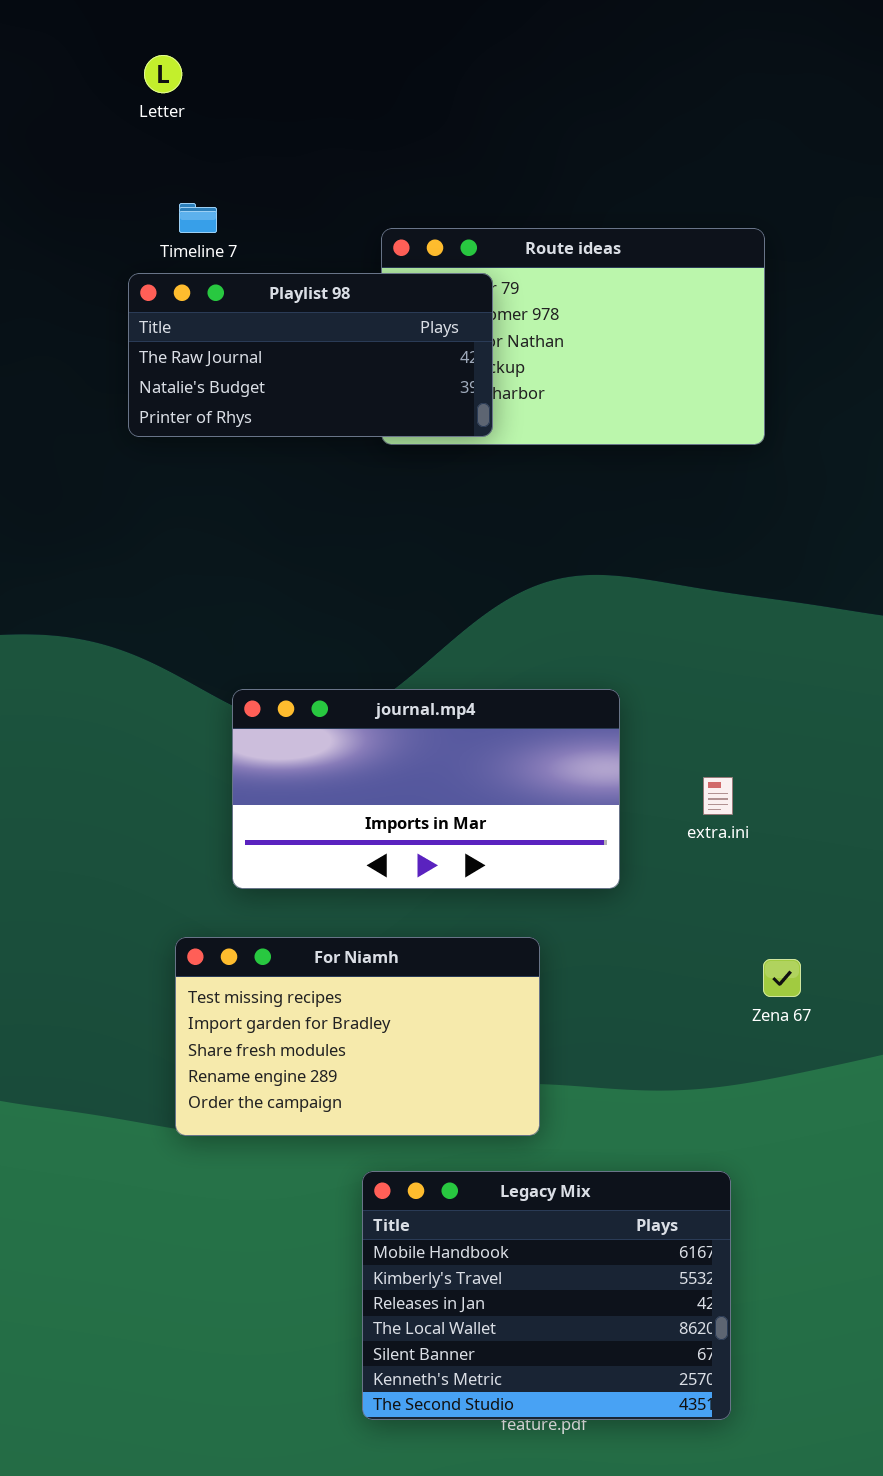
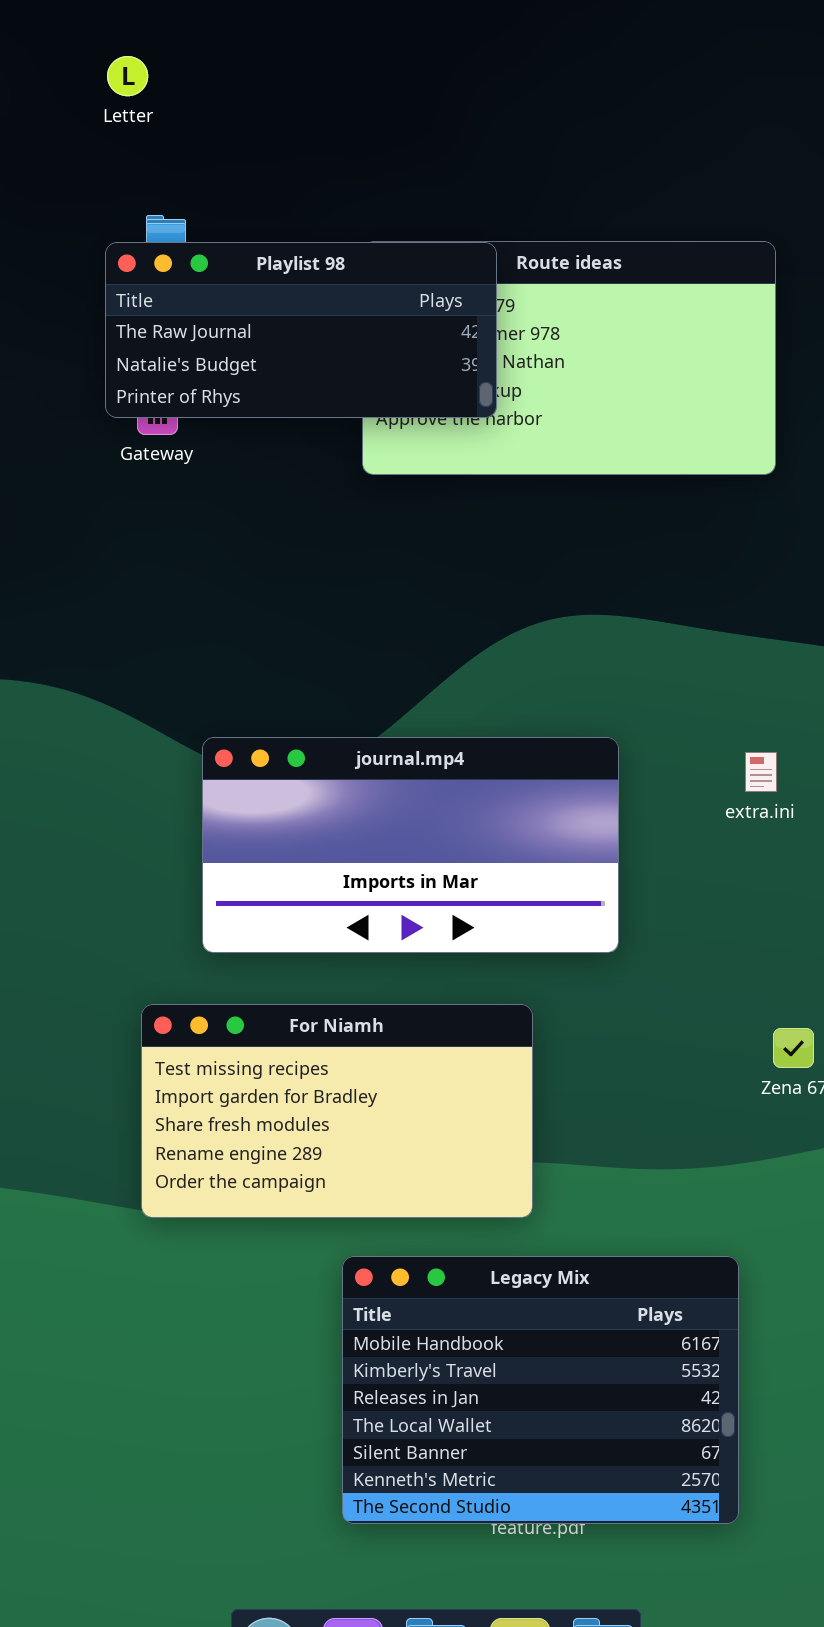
Playlist 98: [128,273,493,437] -> [105,242,497,418], moved
extra.ini: [703,777,733,815] -> [745,752,777,792], moved

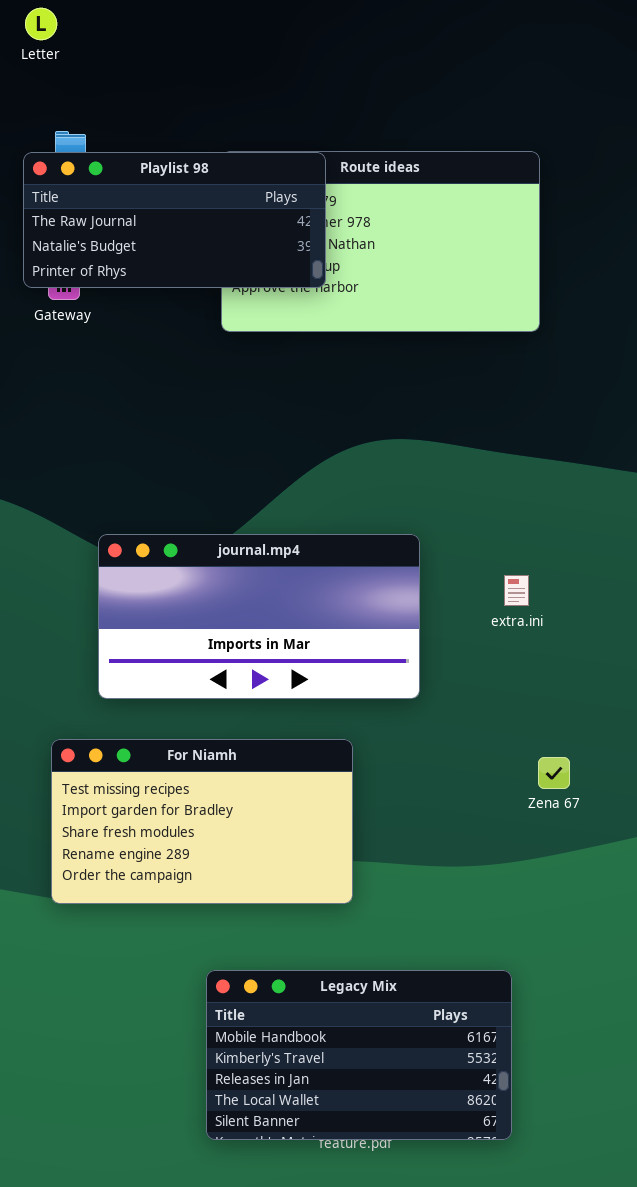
extra.ini: [745,752,777,792] -> [504,575,529,606], moved
Legacy Mix: [342,1256,739,1524] -> [206,970,512,1140], resized

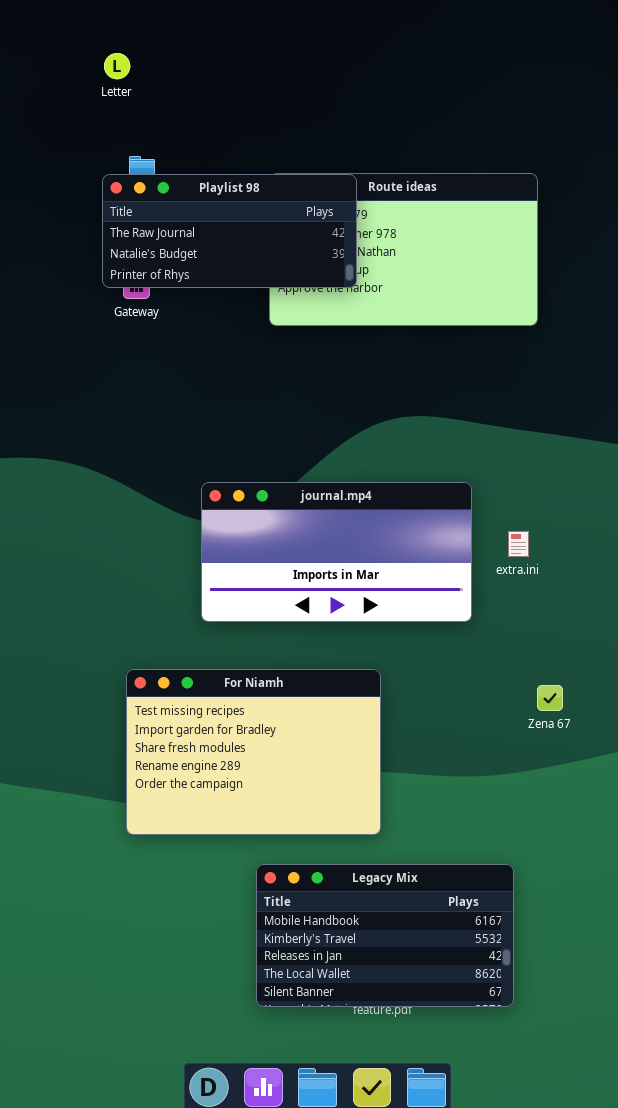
journal.mp4: [98,534,420,699] -> [201,482,472,622], moved
For Niamh: [51,739,353,904] -> [126,669,381,835], resized

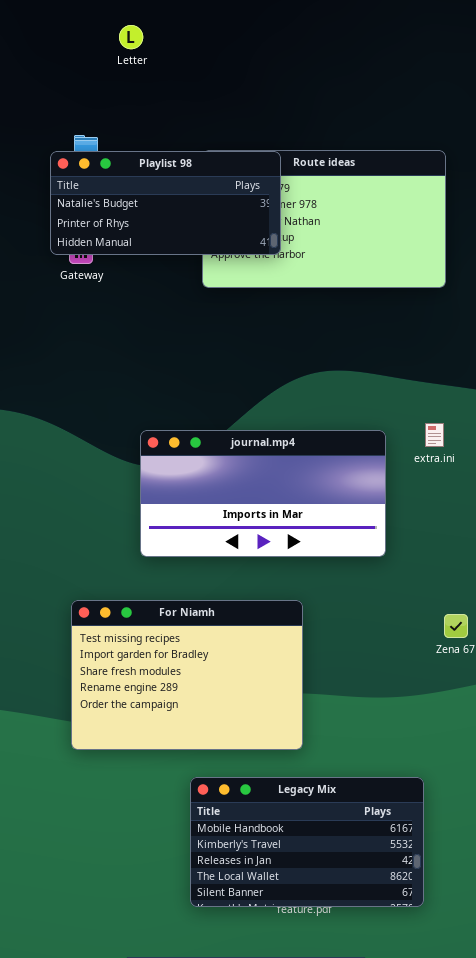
Letter: [104,53,130,79] -> [119,25,143,49], moved
Playlist 98: [102,174,357,288] -> [50,151,281,255], scrolled down 1 row
extra.ini: [508,531,529,557] -> [425,423,444,447], moved

